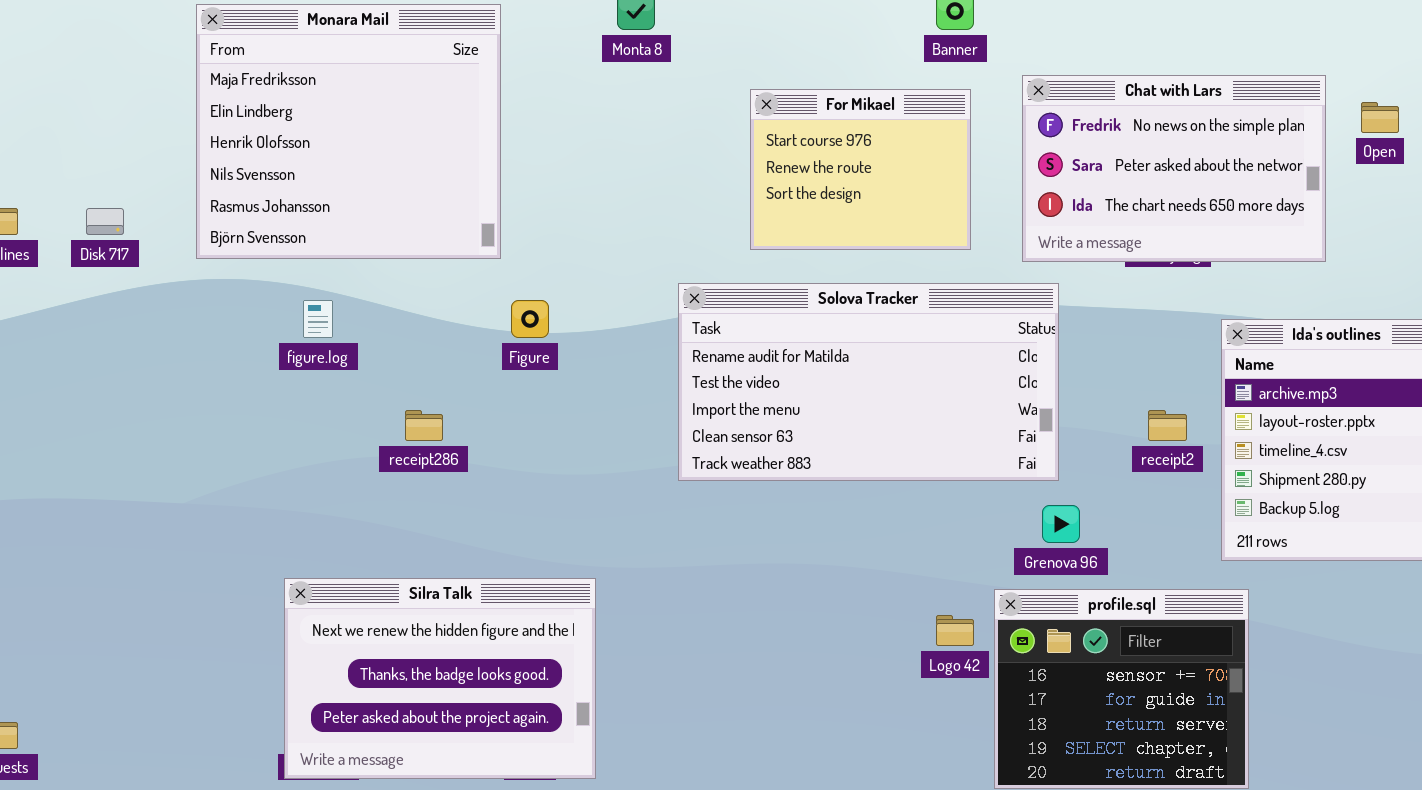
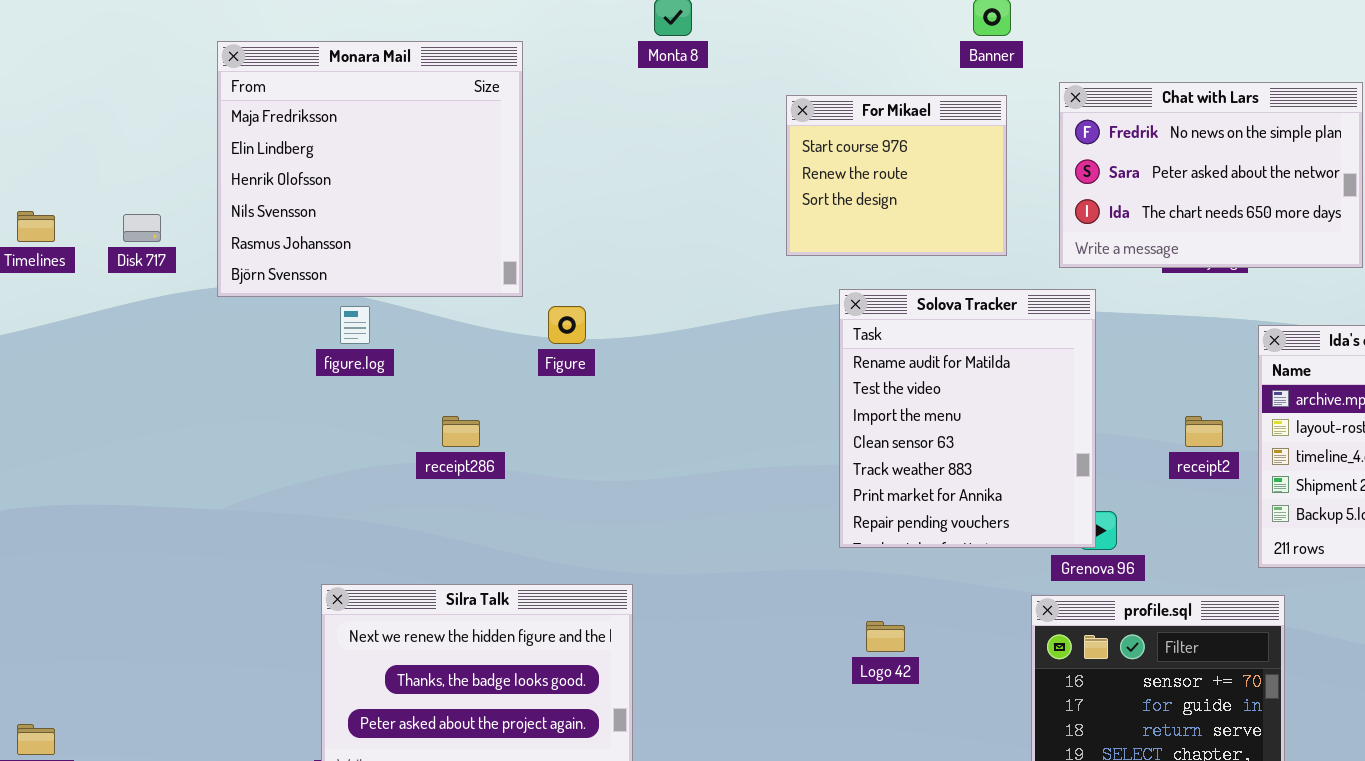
Monara Mail: [196,4,501,259] -> [217,41,523,297], moved
Solova Tracker: [678,283,1059,481] -> [839,289,1096,548], resized
Logo 42: [936,615,974,646] -> [866,621,905,652], moved

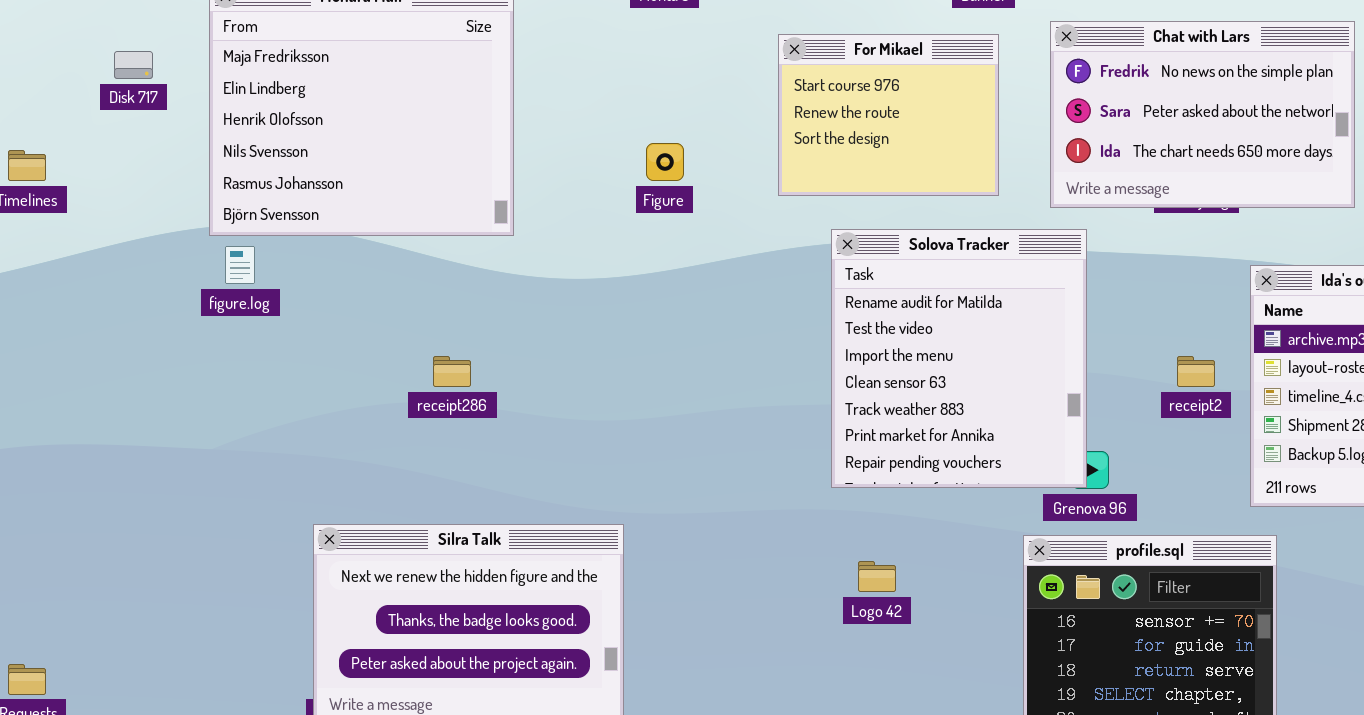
Disk 717: [123,214,161,242] -> [114,51,153,79], moved
figure.log: [340,306,370,344] -> [225,246,255,284], moved
Figure: [548,306,586,344] -> [646,143,684,181], moved

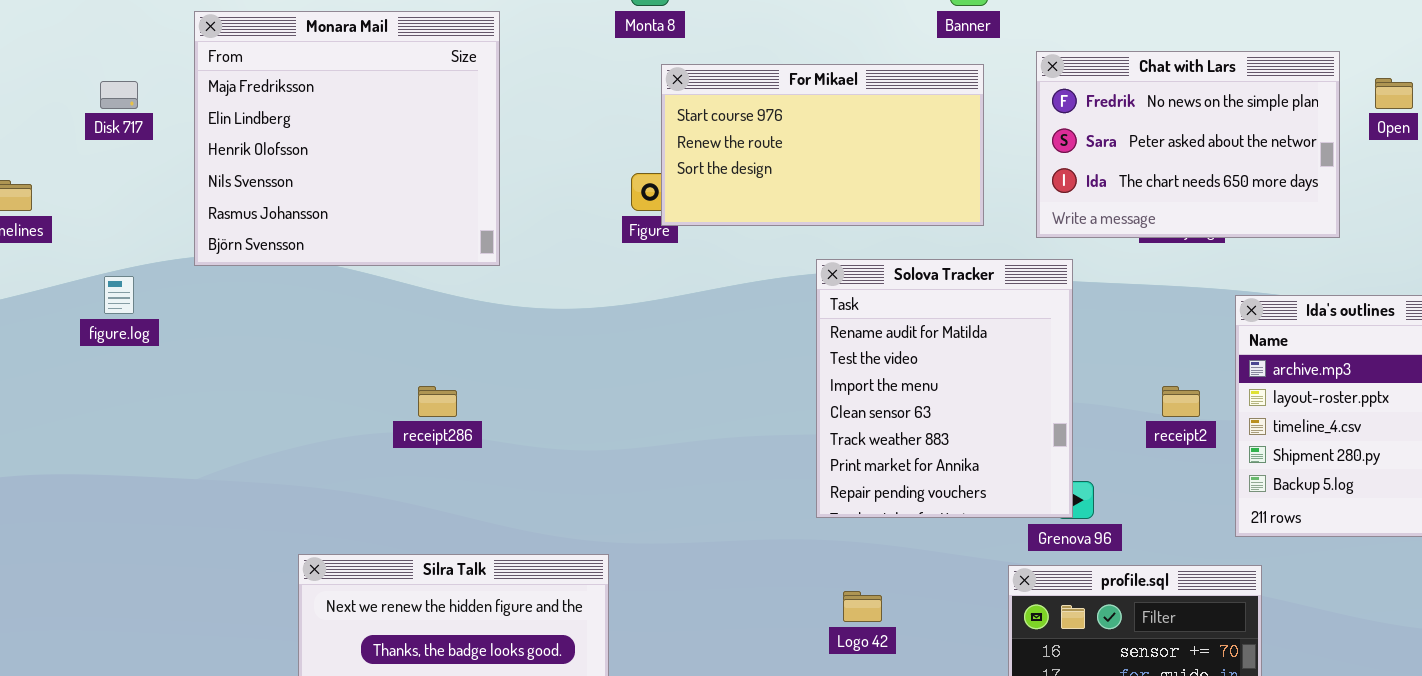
For Mikael: [778,34,999,196] -> [661,64,984,226], resized
figure.log: [225,246,255,284] -> [104,276,134,314], moved

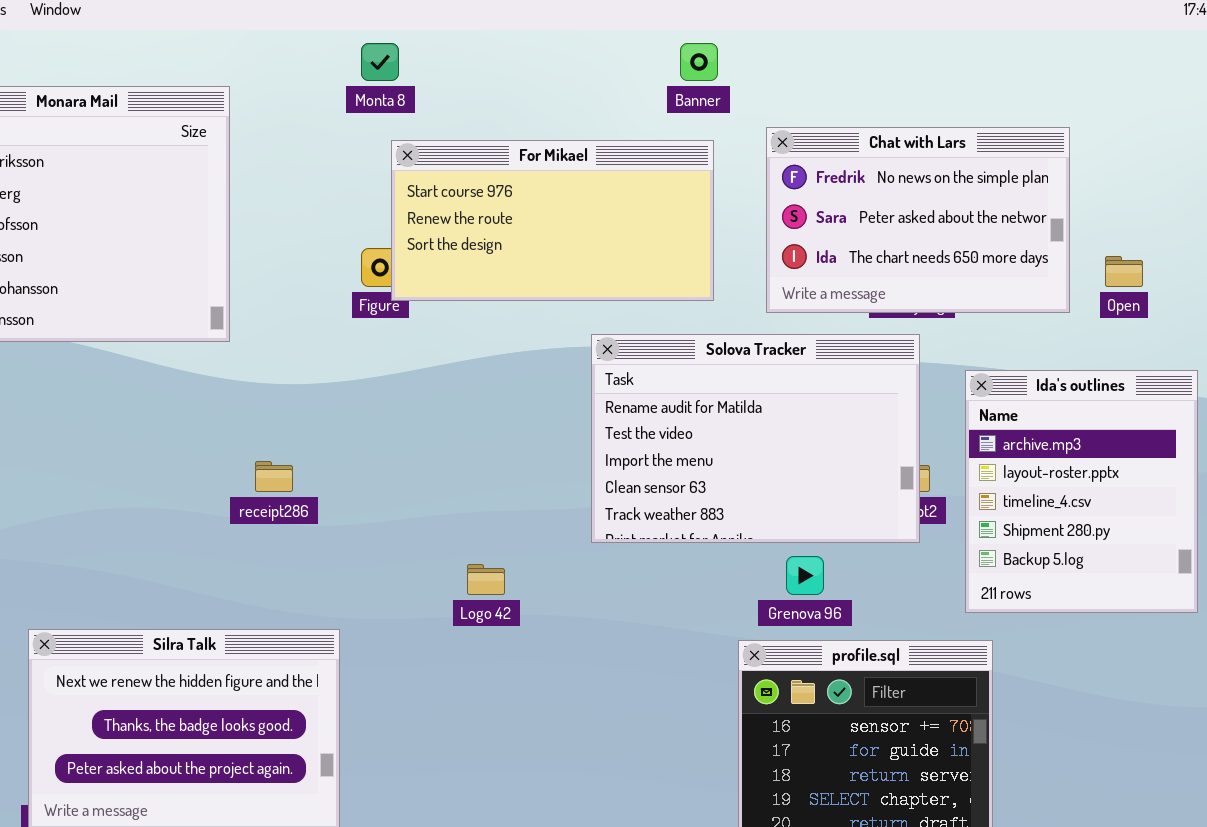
Open: [1375,78,1413,109] -> [1105,256,1143,287], moved
Solova Tracker: [816,259,1073,518] -> [591,334,920,543], moved, resized
receipt286: [418,386,457,417] -> [255,461,293,492], moved
Logo 42: [843,591,882,622] -> [467,564,505,595], moved

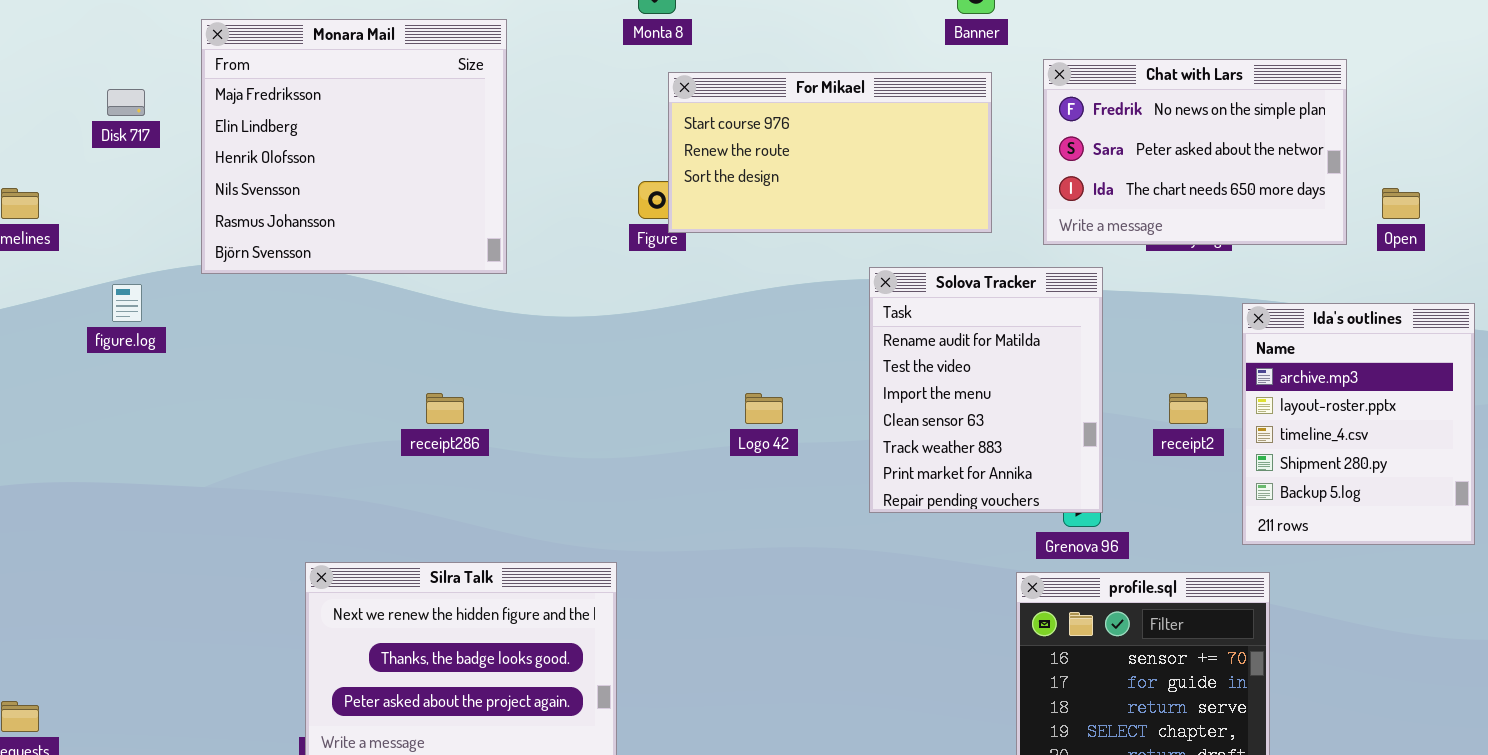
Solova Tracker: [591,334,920,543] -> [869,267,1103,513], resized
receipt286: [255,461,293,492] -> [426,393,464,424], moved
Logo 42: [467,564,505,595] -> [745,393,783,424], moved

